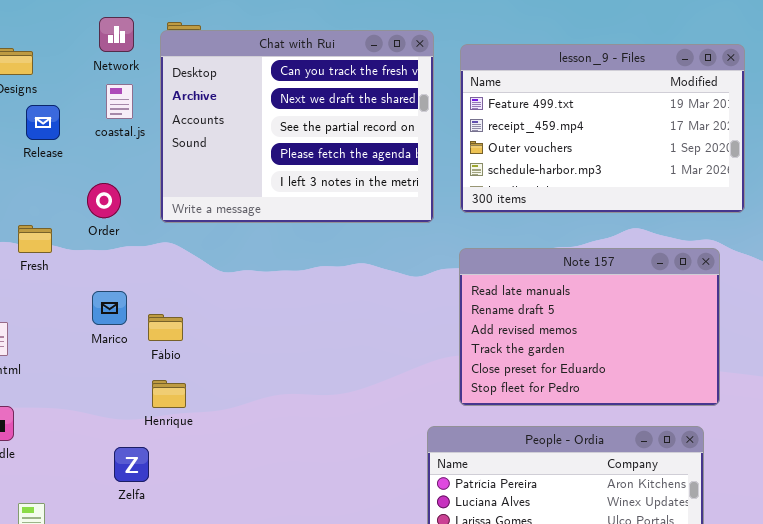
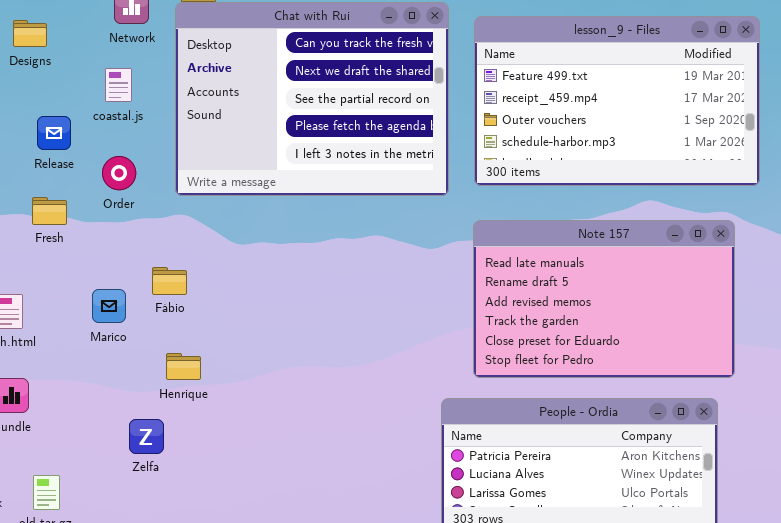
coastal.js: [106,84,133,119] -> [105,68,132,102], moved
Release: [26,105,60,140] -> [37,116,71,150], moved
Marico: [92,291,127,325] -> [92,289,126,323], moved
Fábio: [148,314,183,341] -> [152,267,187,295], moved

